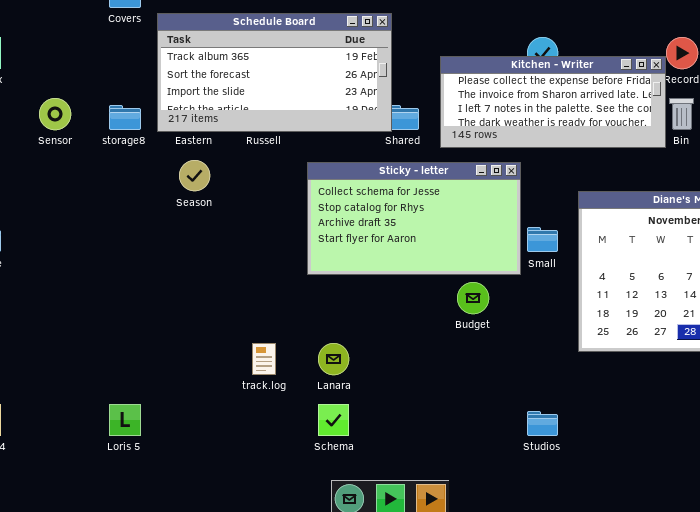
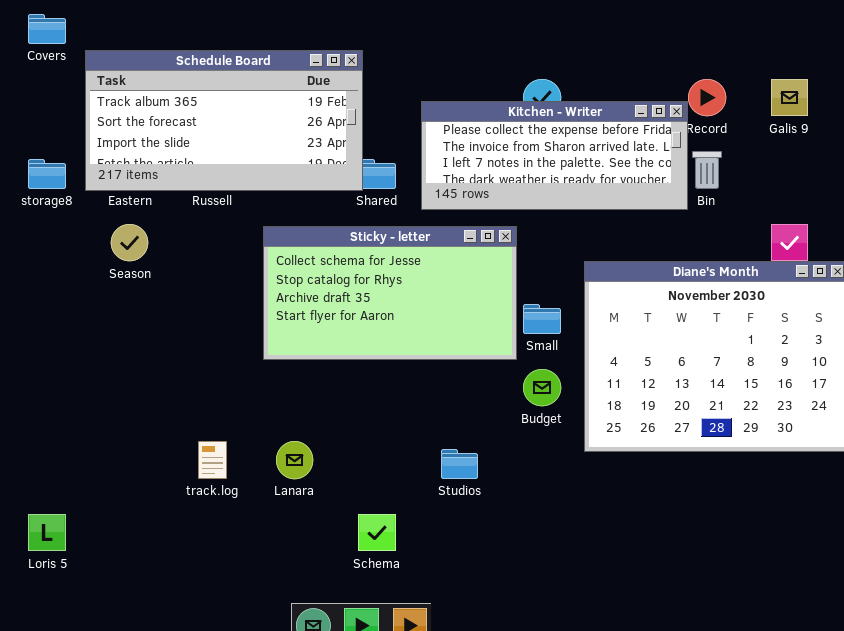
Budget: [457,282,489,314] -> [523,369,561,406], moved
Schema: [318,404,349,436] -> [358,514,396,551], moved
Studios: [527,411,558,436] -> [441,449,478,479], moved

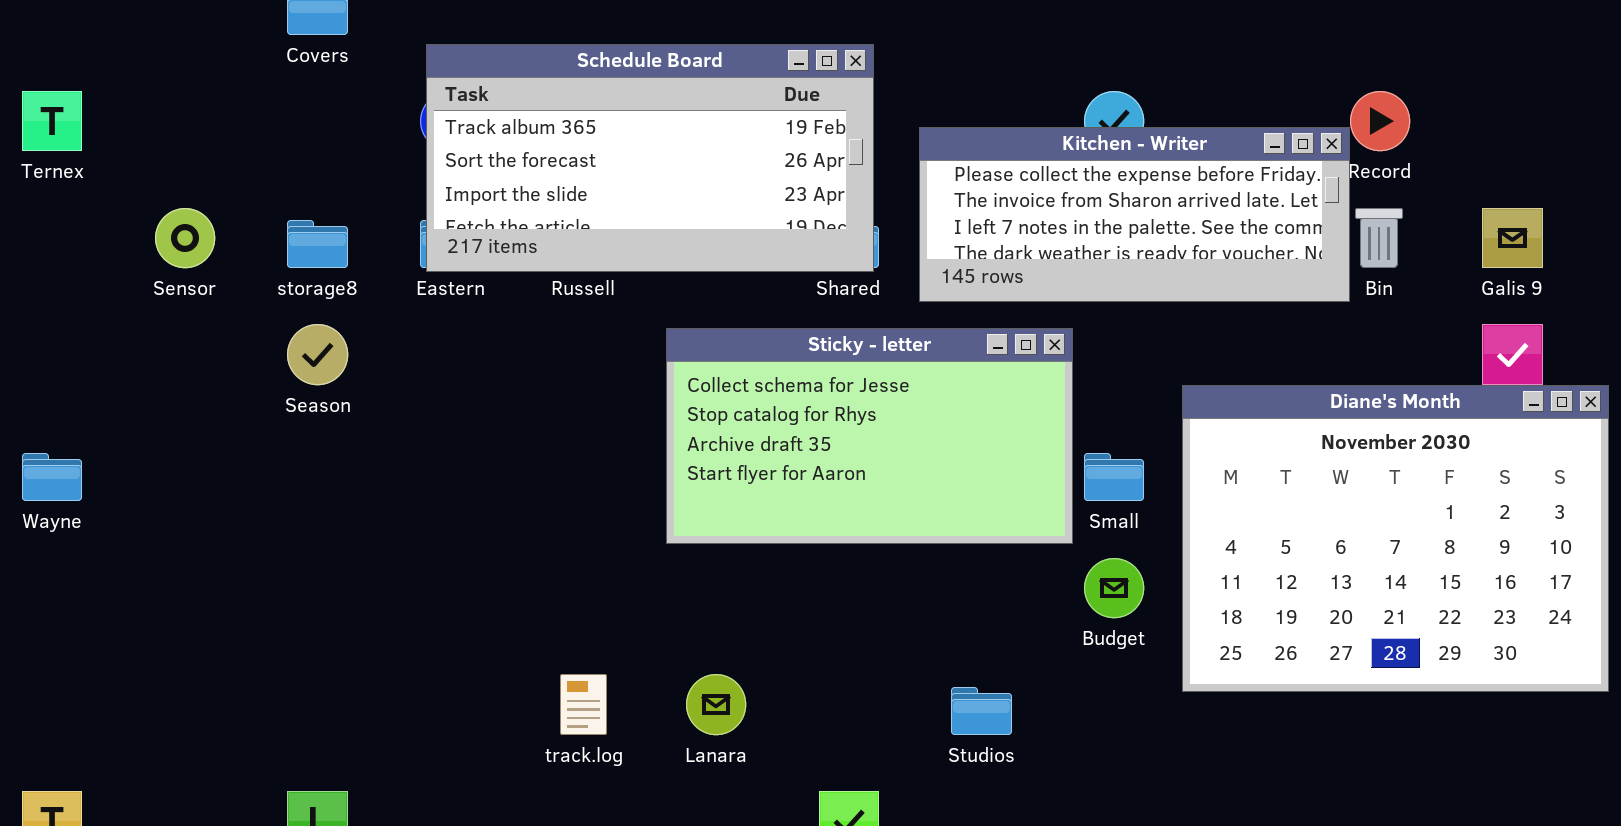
Schedule Board: [85,50,363,191] -> [426,44,874,272], moved
Galis 9: [771,79,808,116] -> [1482,208,1543,268], moved
Season: [111,224,148,261] -> [287,324,348,385], moved

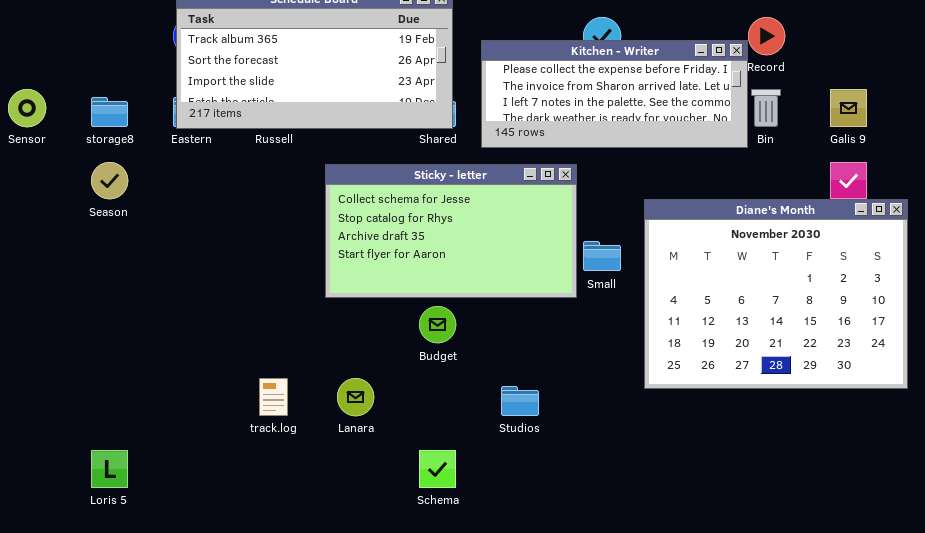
Budget: [1084,558,1144,618] -> [419,306,456,343], moved

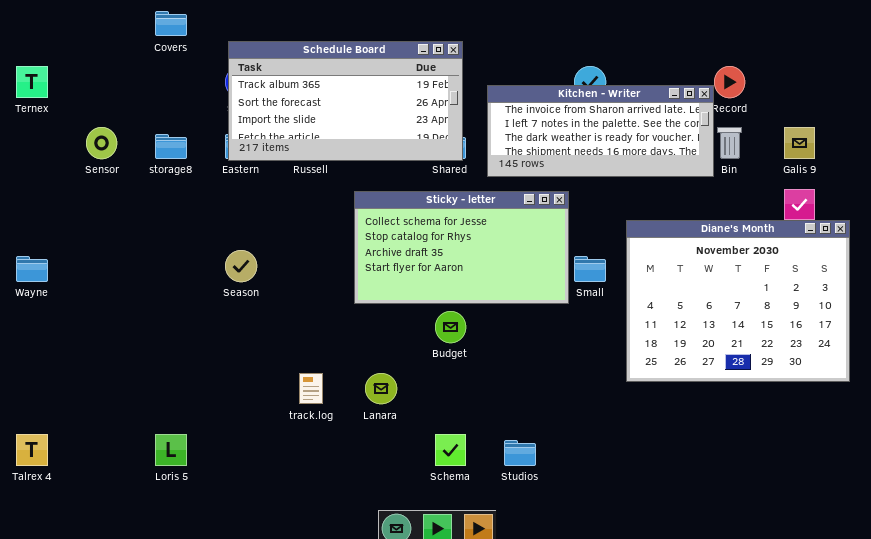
Kitchen - Writer: [481,40,748,148] -> [487,85,714,177], scrolled down 1 row
Season: [91,162,128,199] -> [225,250,257,282], moved
Studios: [501,386,539,416] -> [504,440,536,466], moved

